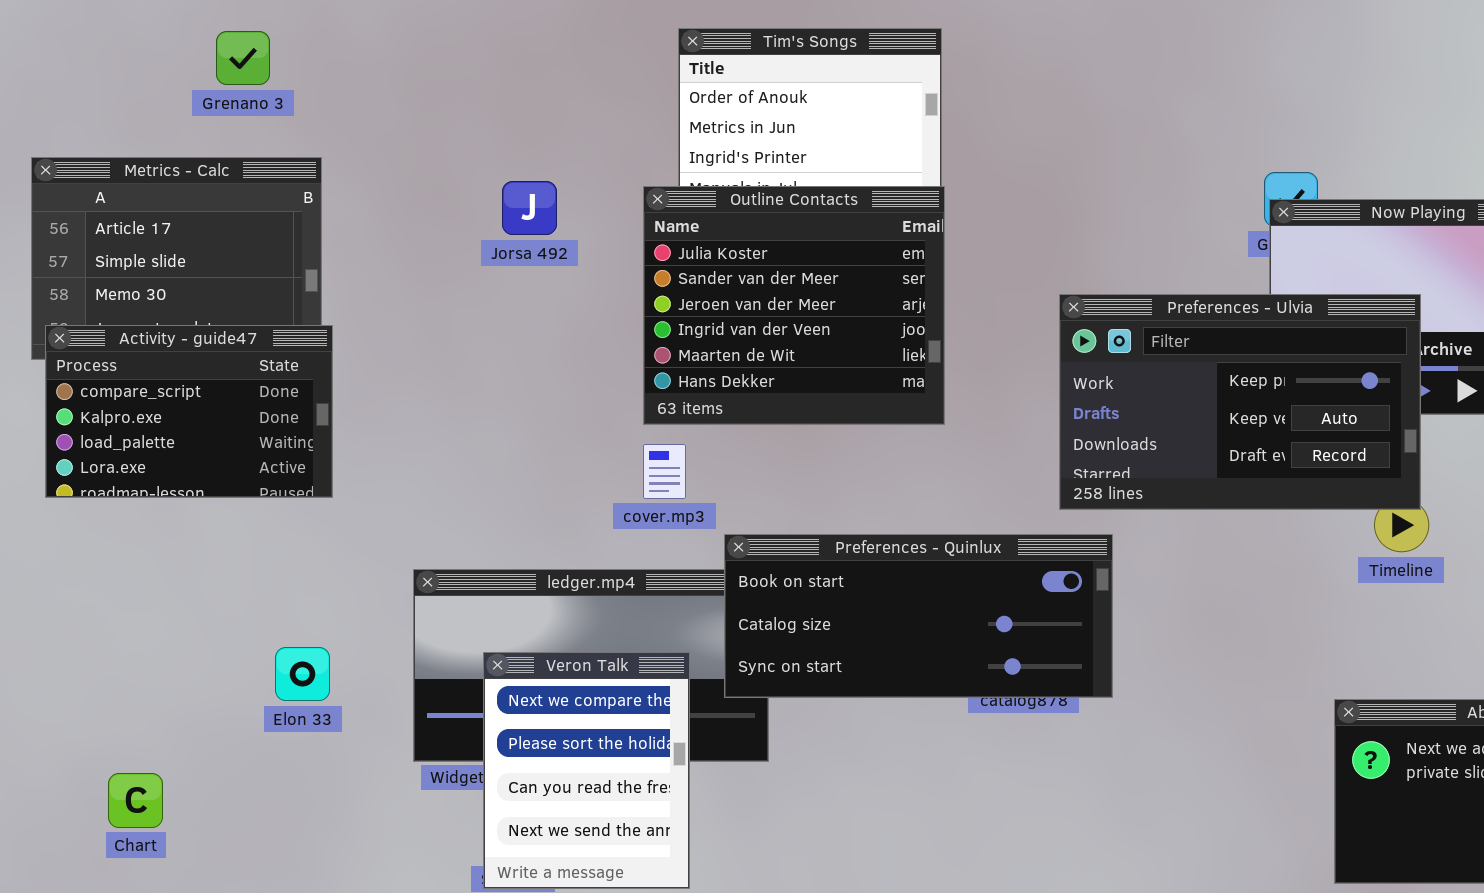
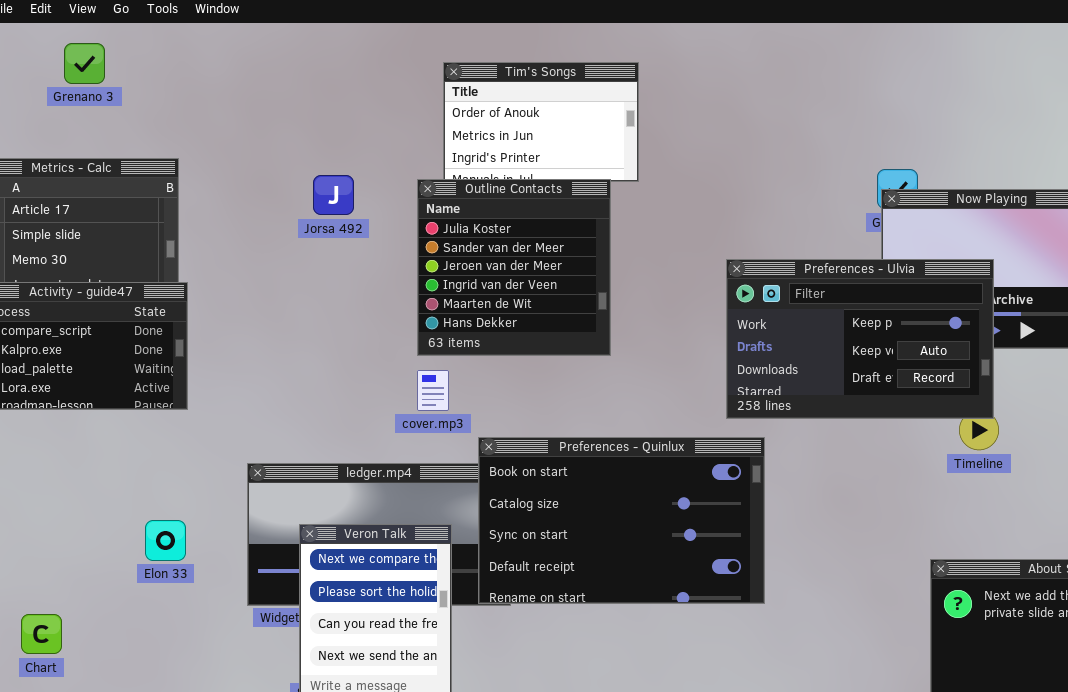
Grenano 3: [216,31,270,85] -> [64,43,105,84], moved
Outline Contacts: [643,186,945,425] -> [417,179,611,356], resized
Preferences - Quinlux: [724,534,1113,698] -> [478,437,765,604], resized

